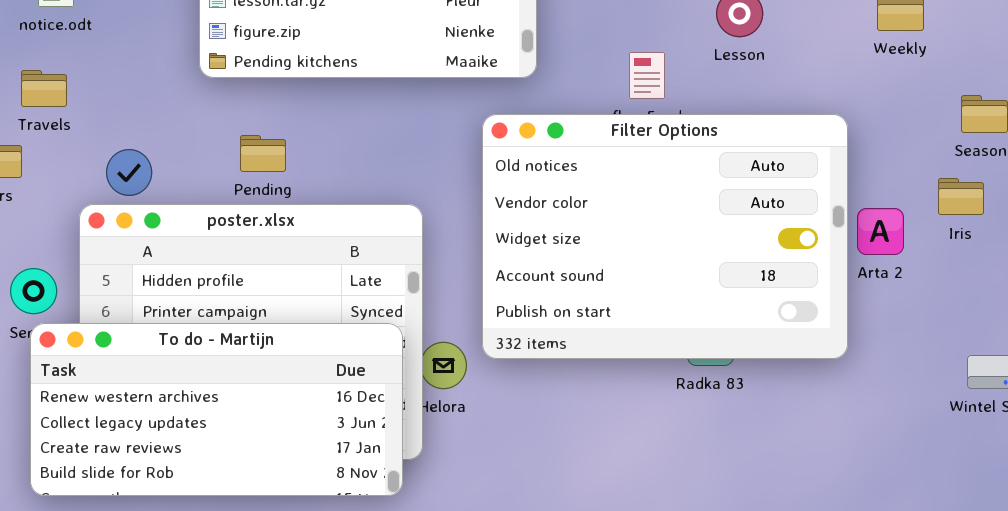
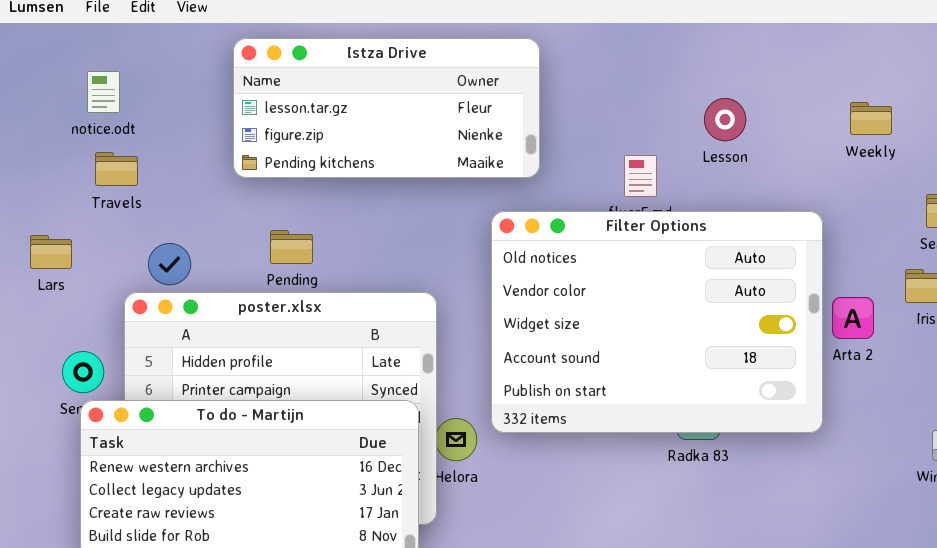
Travels: [21,70,67,107] -> [95,152,138,186], moved

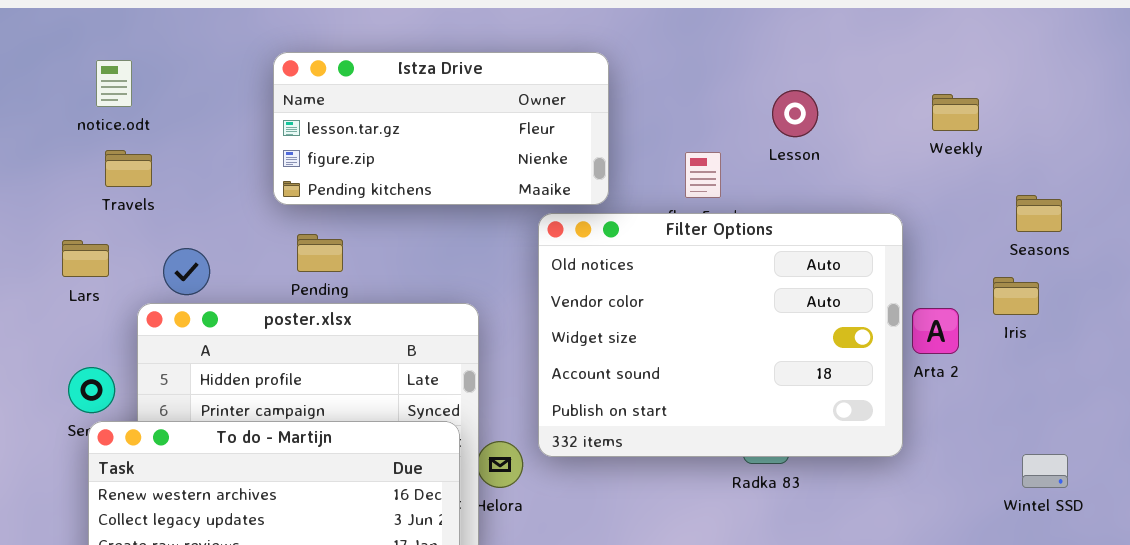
Istza Drive: [233,38,540,178] -> [273,52,609,205], moved
Lars: [30,235,72,269] -> [62,240,109,277], moved

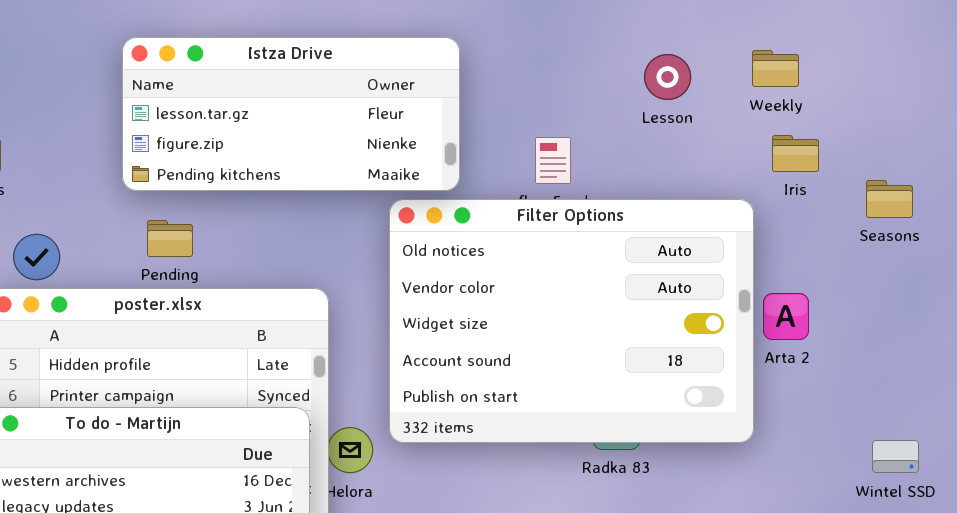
Lesson: [772,90,818,137] -> [644,54,691,100], moved
Weekly: [932,94,979,131] -> [752,50,799,87], moved
Iris: [993,277,1039,315] -> [772,135,819,172], moved

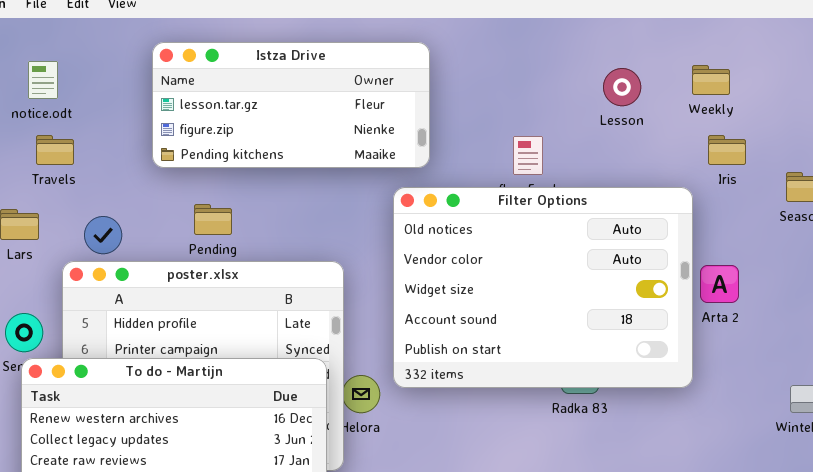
Istza Drive: [122,37,460,191] -> [152,42,430,168], moved

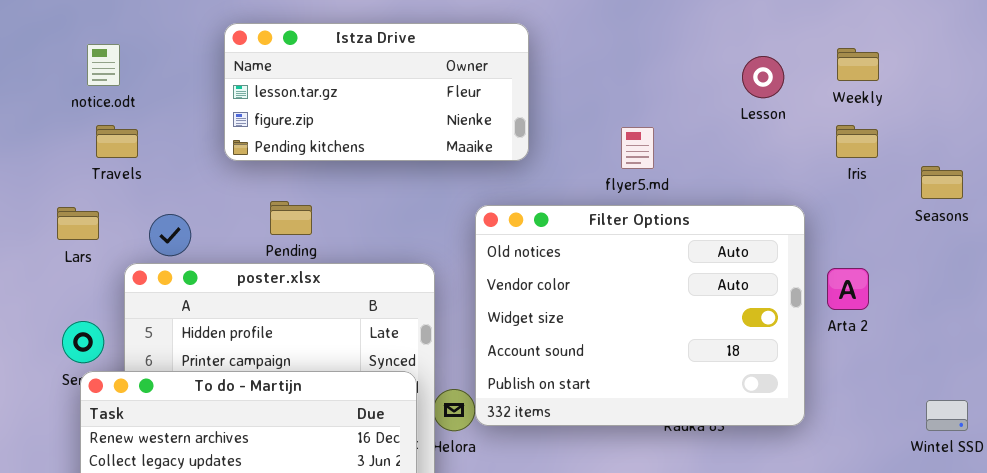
Weekly: [692,65,730,95] -> [837,48,879,81], moved
Lesson: [603,68,641,106] -> [742,56,784,98], moved
Filter Options: [393,187,693,388] -> [475,205,805,426], moved

